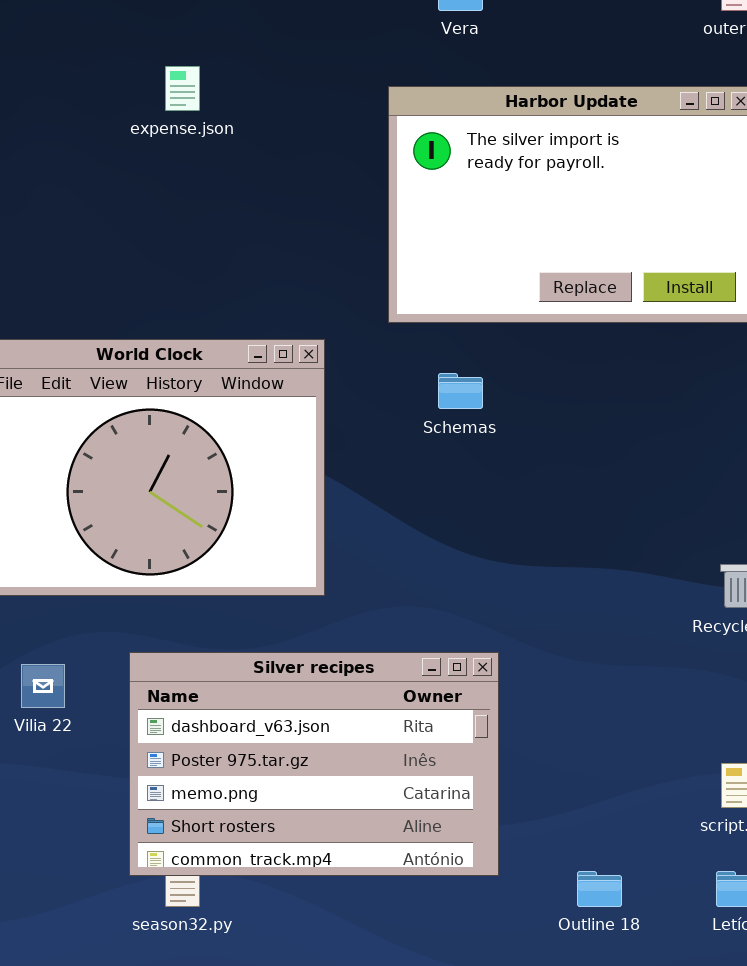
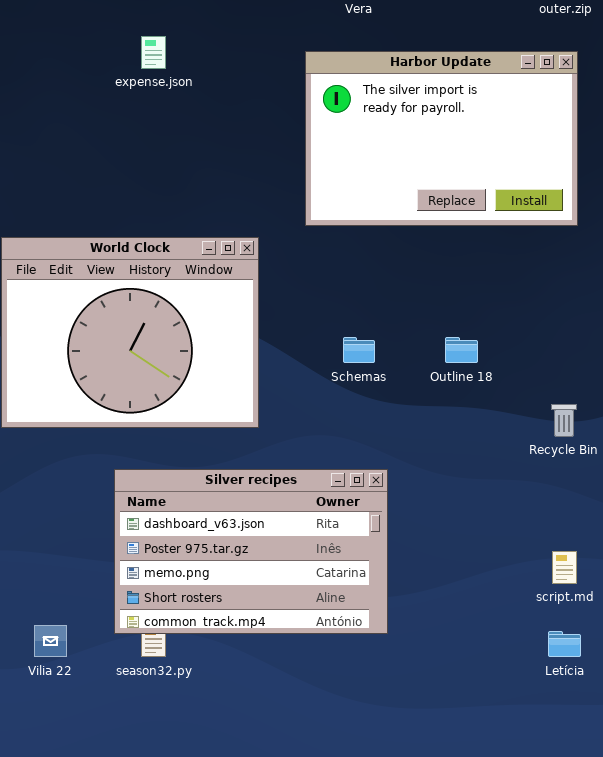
Schemas: [438,373,483,409] -> [343,337,375,363], moved
Vilia 22: [21,664,65,708] -> [34,625,67,657], moved
Outline 18: [577,871,622,907] -> [445,337,478,363], moved

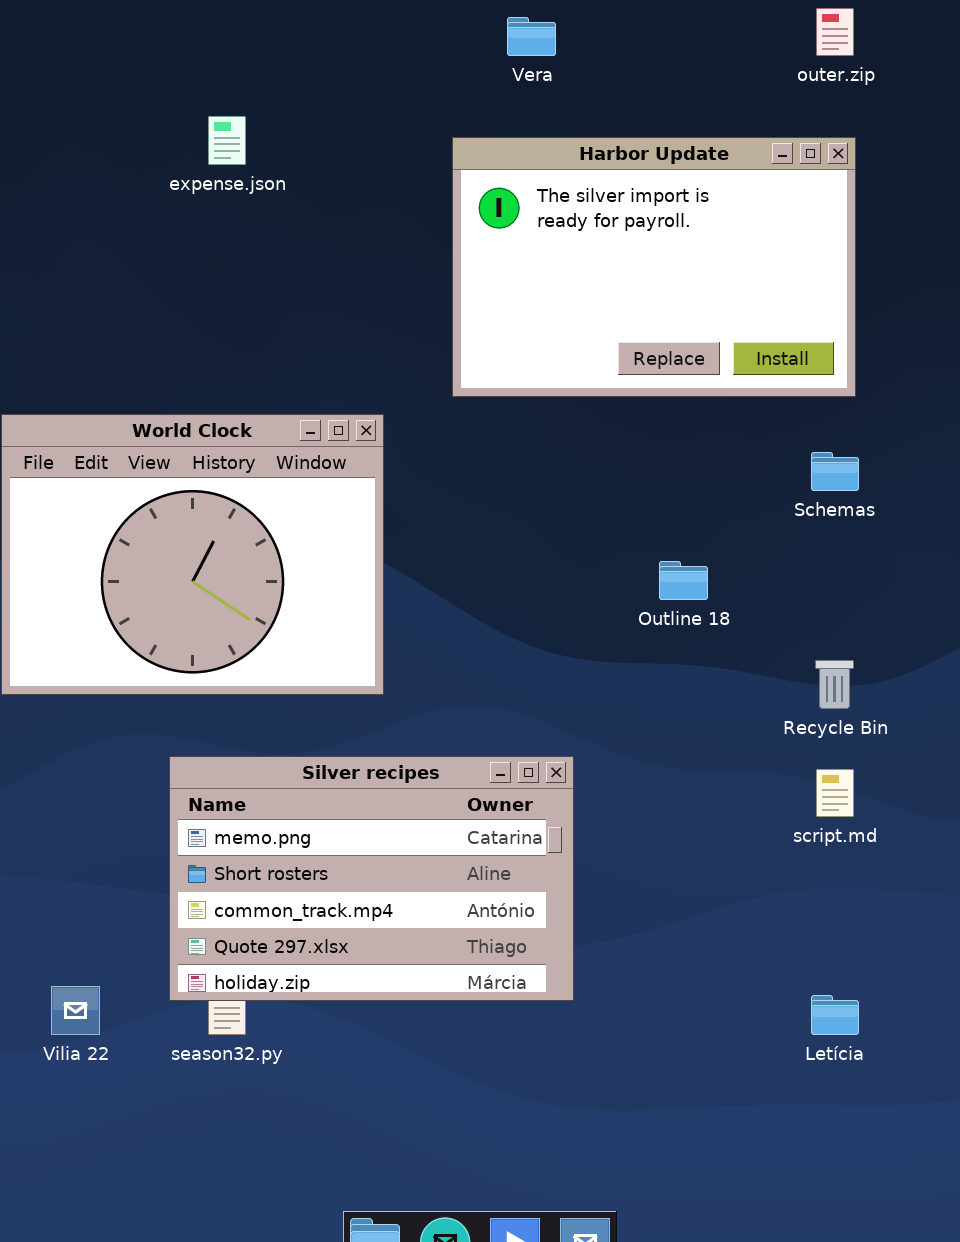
Schemas: [343,337,375,363] -> [811,452,859,491], moved
Silver recipes: [114,469,388,634] -> [169,756,574,1001], scrolled down 2 rows
script.md: [552,551,577,584] -> [816,769,854,817], moved

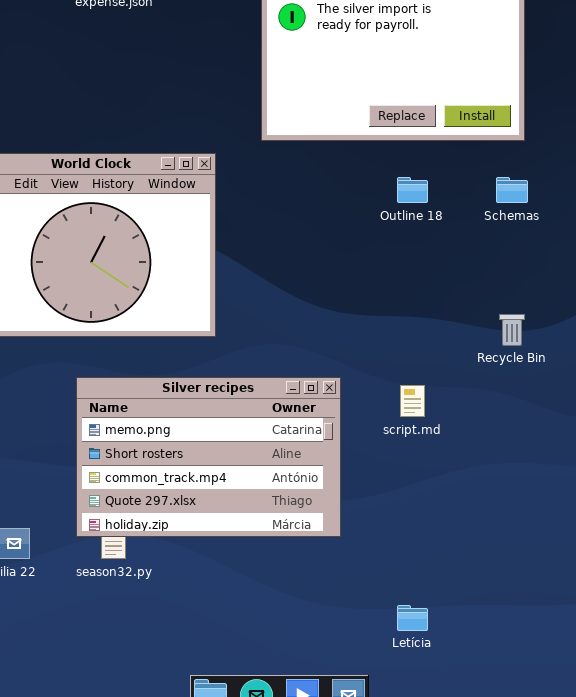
Outline 18: [659,561,708,600] -> [397,177,428,203], moved
script.md: [816,769,854,817] -> [400,385,425,417], moved
Letícia: [811,995,859,1035] -> [397,605,428,631], moved

